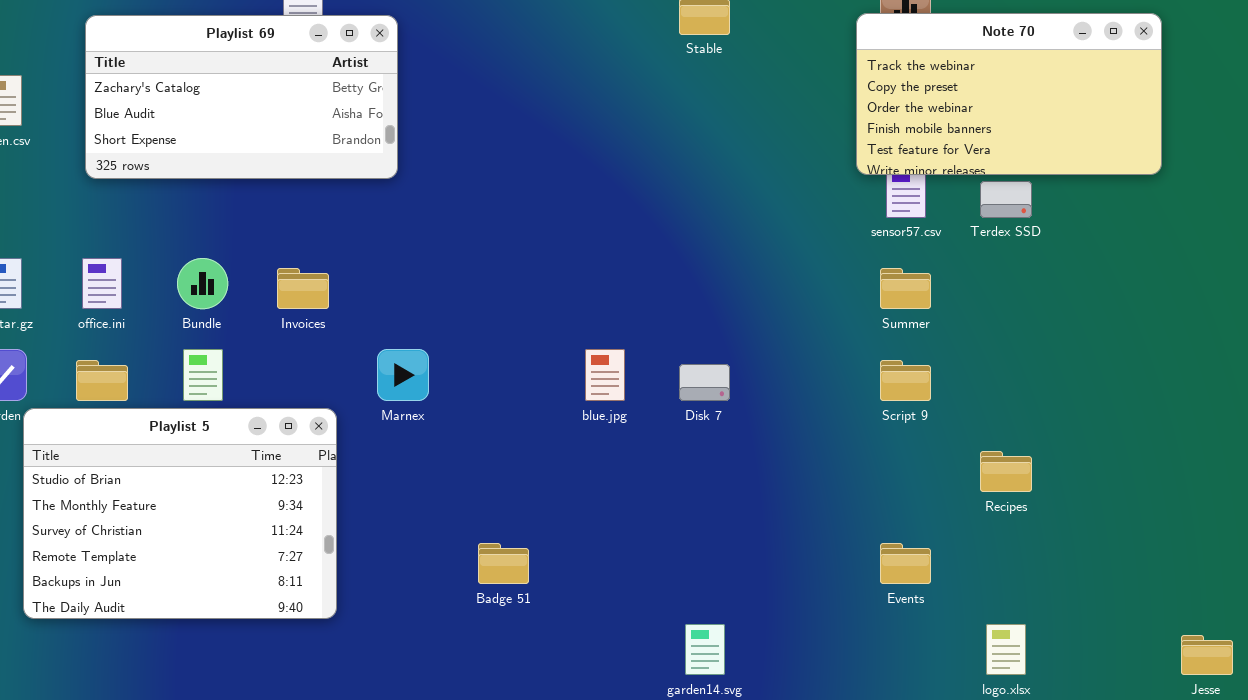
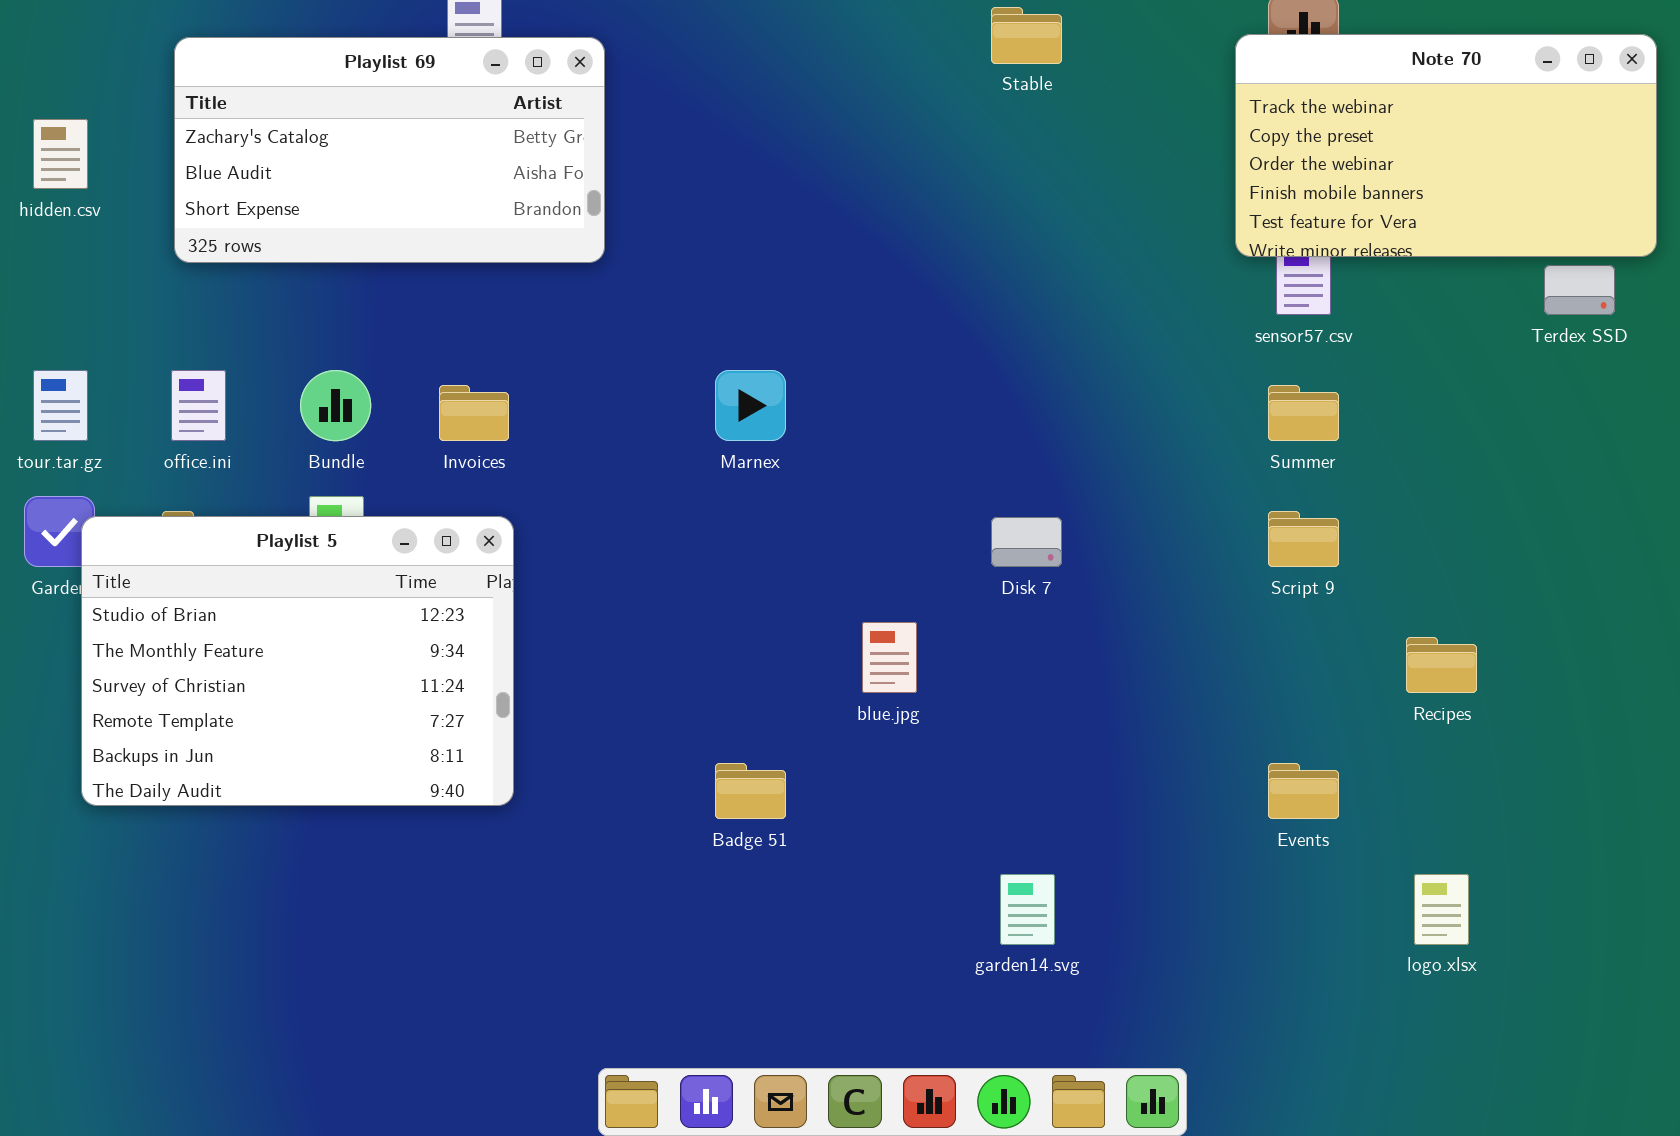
Terdex SSD: [980,181,1032,218] -> [1544,265,1615,315], moved
Marnex: [377,349,429,401] -> [715,370,786,441], moved
blue.jpg: [585,349,625,401] -> [862,622,917,693], moved
Playlist 5: [23,408,337,619] -> [81,516,514,806], moved

